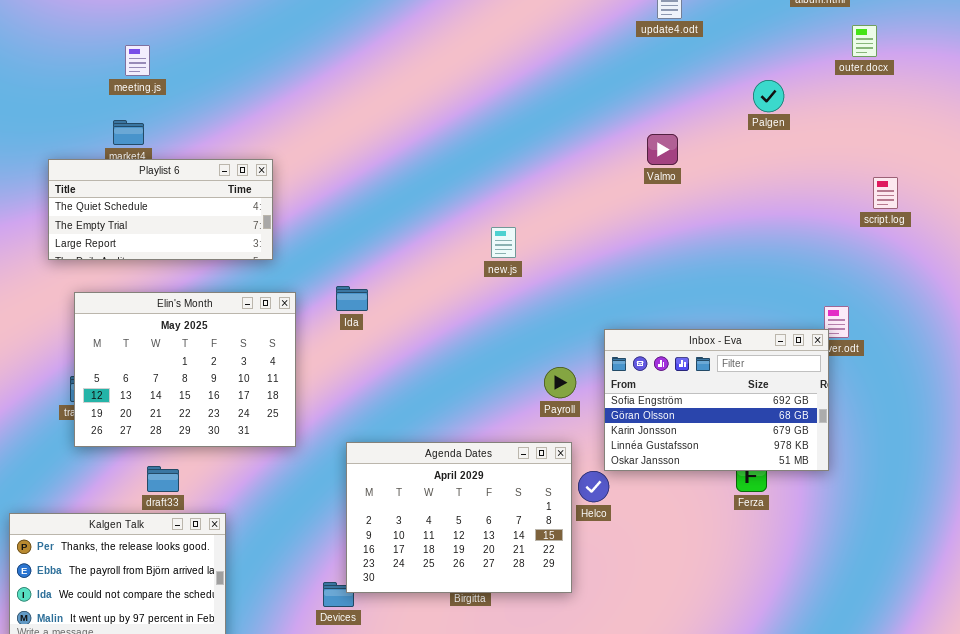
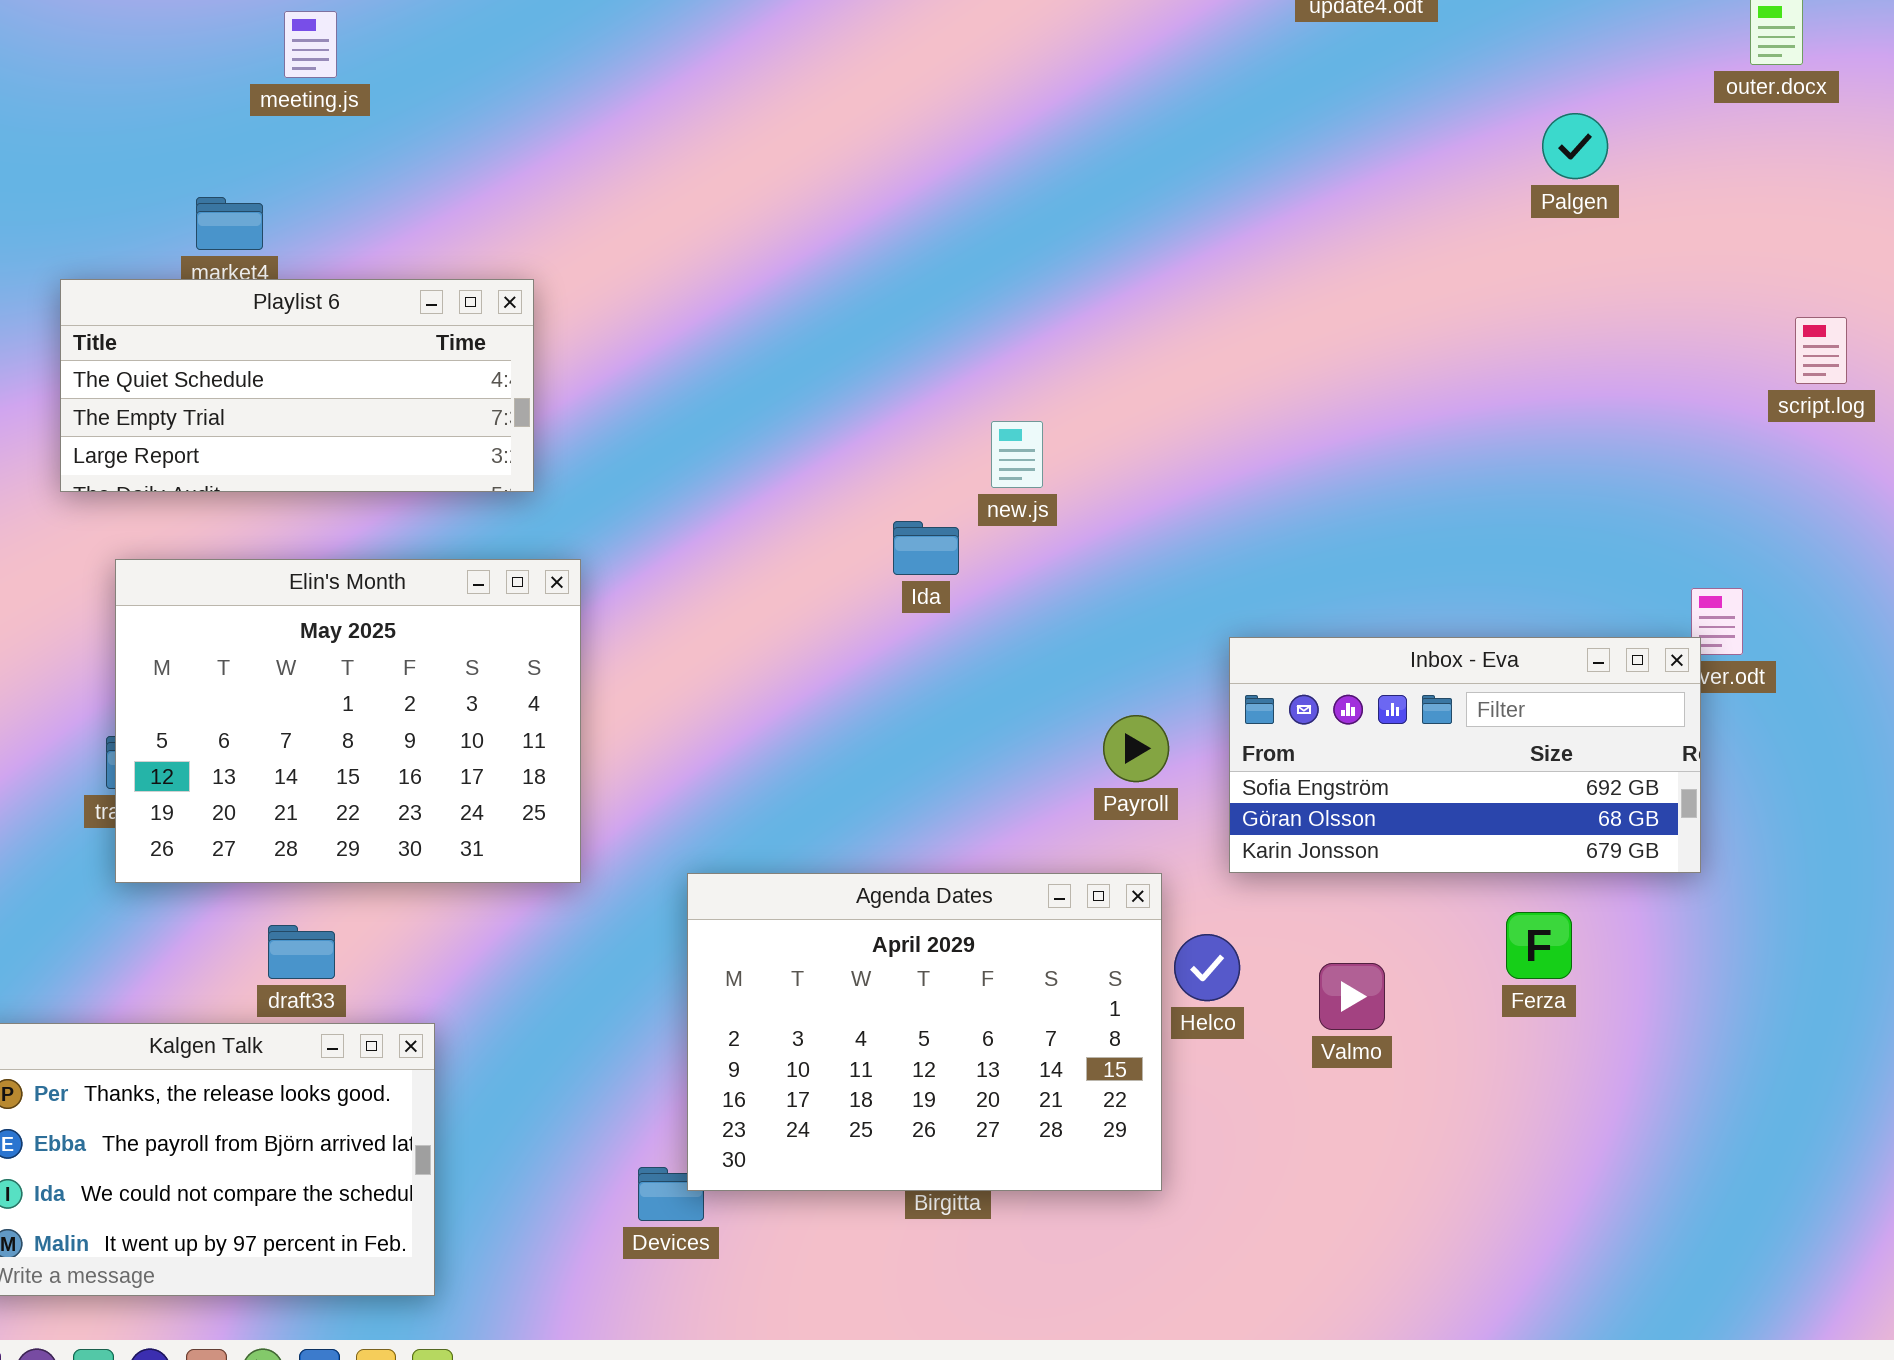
meeting.js: [125,45,150,76] -> [284,11,337,78], moved
Valmo: [647,134,678,165] -> [1319,963,1385,1030], moved
Ida: [336,286,368,311] -> [893,521,959,575], moved
Inbox - Eva: [604,329,829,471] -> [1229,637,1701,873], resized

